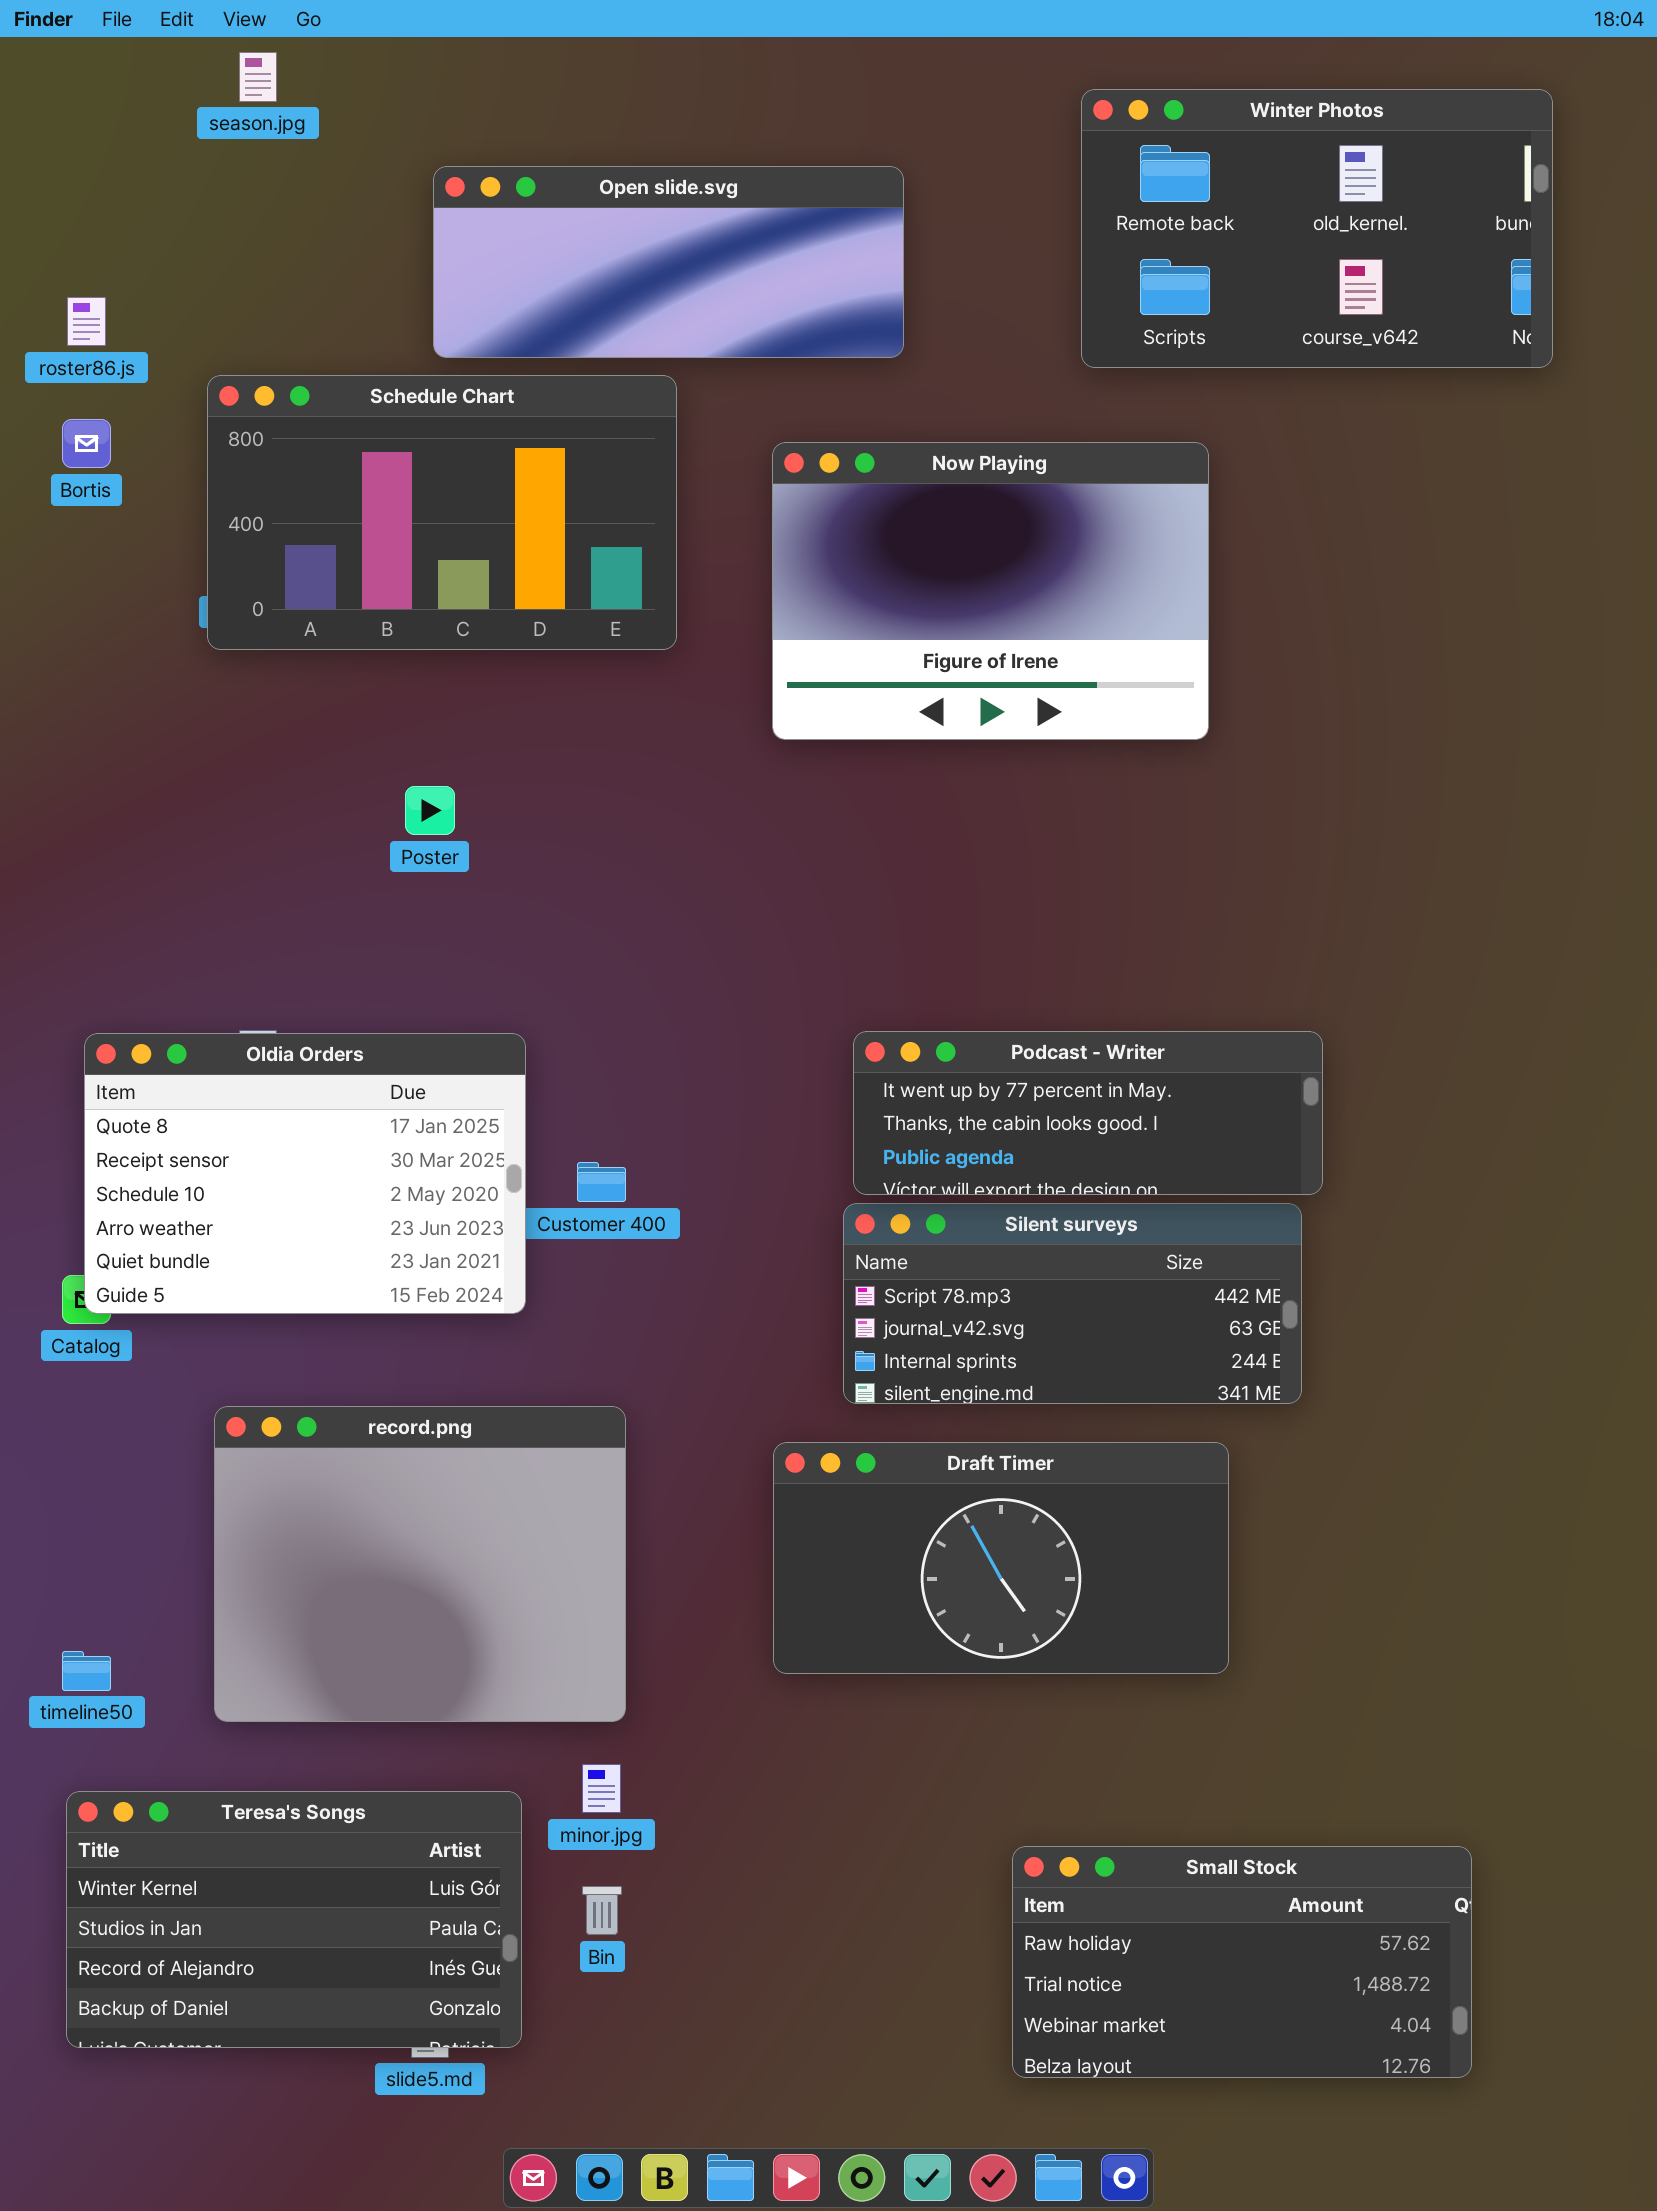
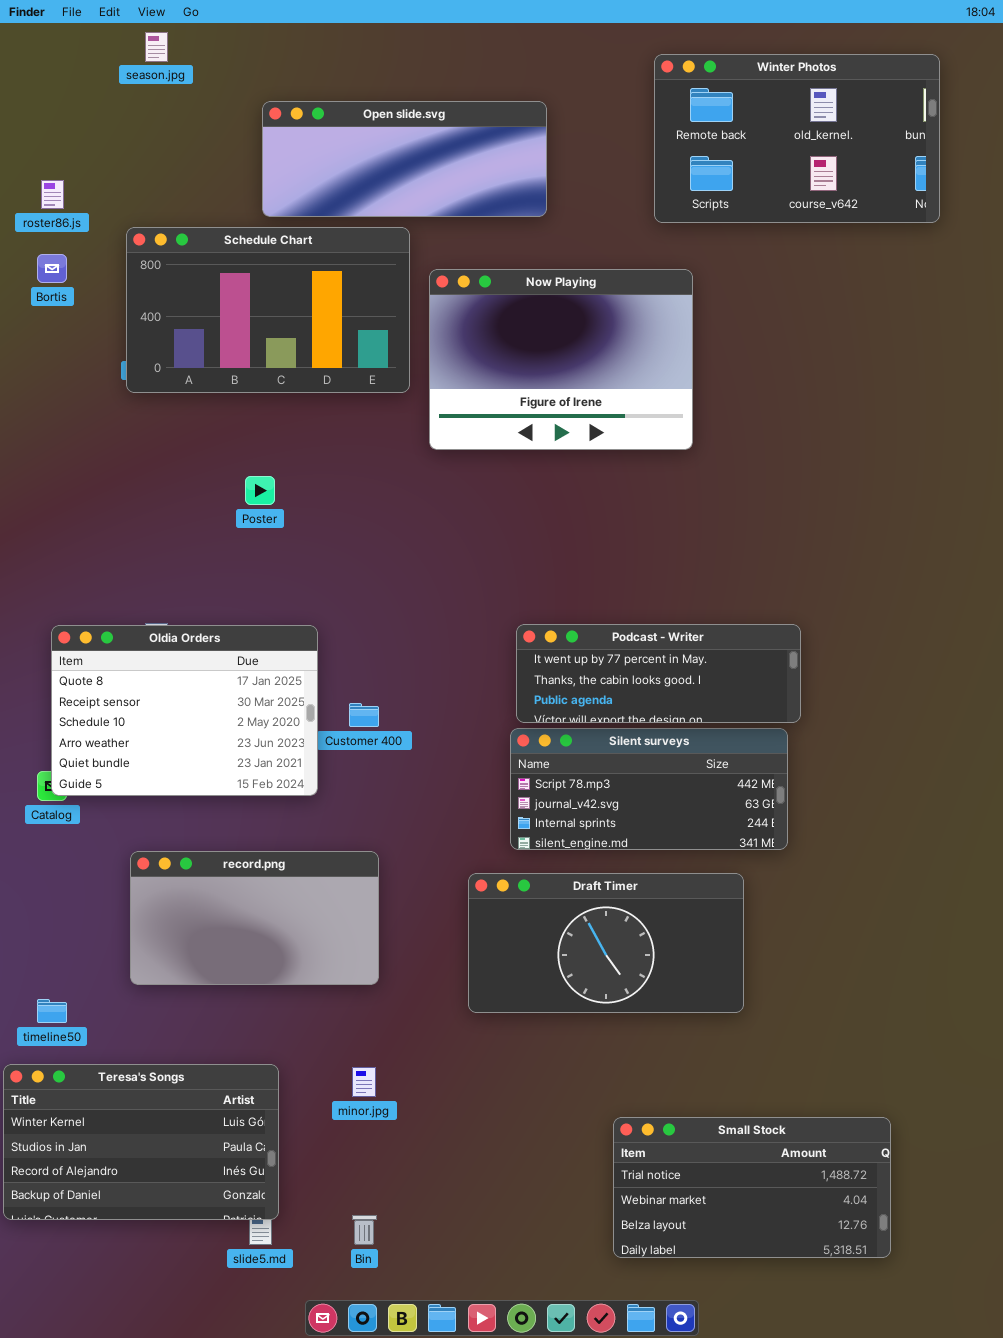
Now Playing: [772,442,1209,740] -> [429,269,693,450], moved
record.png: [214,1406,626,1722] -> [130,851,379,985], resized
Teresa's Songs: [66,1791,522,2048] -> [3,1064,279,1220], moved
Small Stock: [1012,1846,1472,2078] -> [613,1117,891,1258], scrolled down 1 row
Bin: [582,1886,622,1935] -> [352,1215,377,1245], moved

